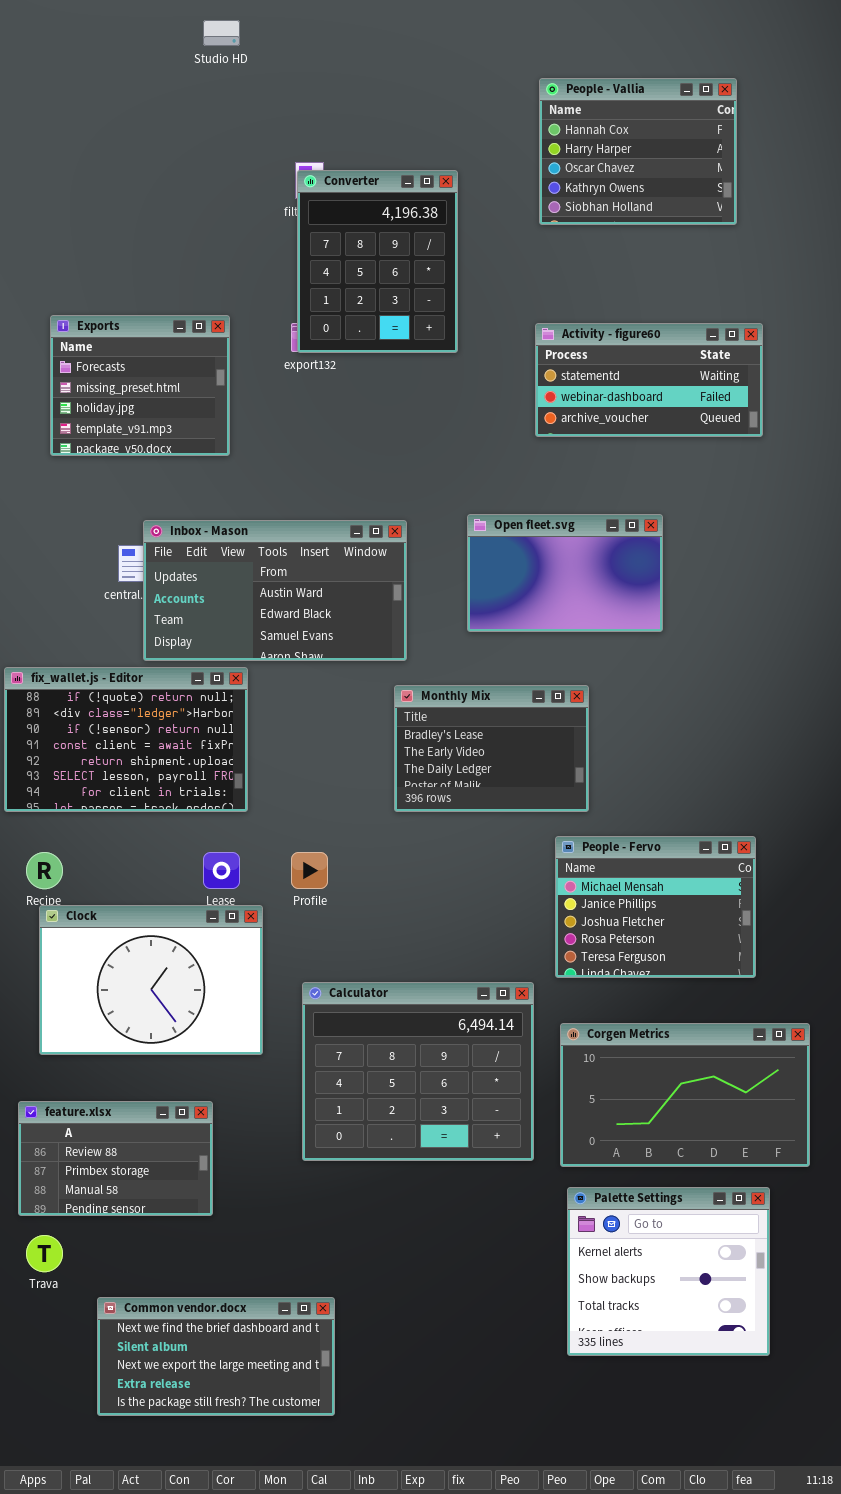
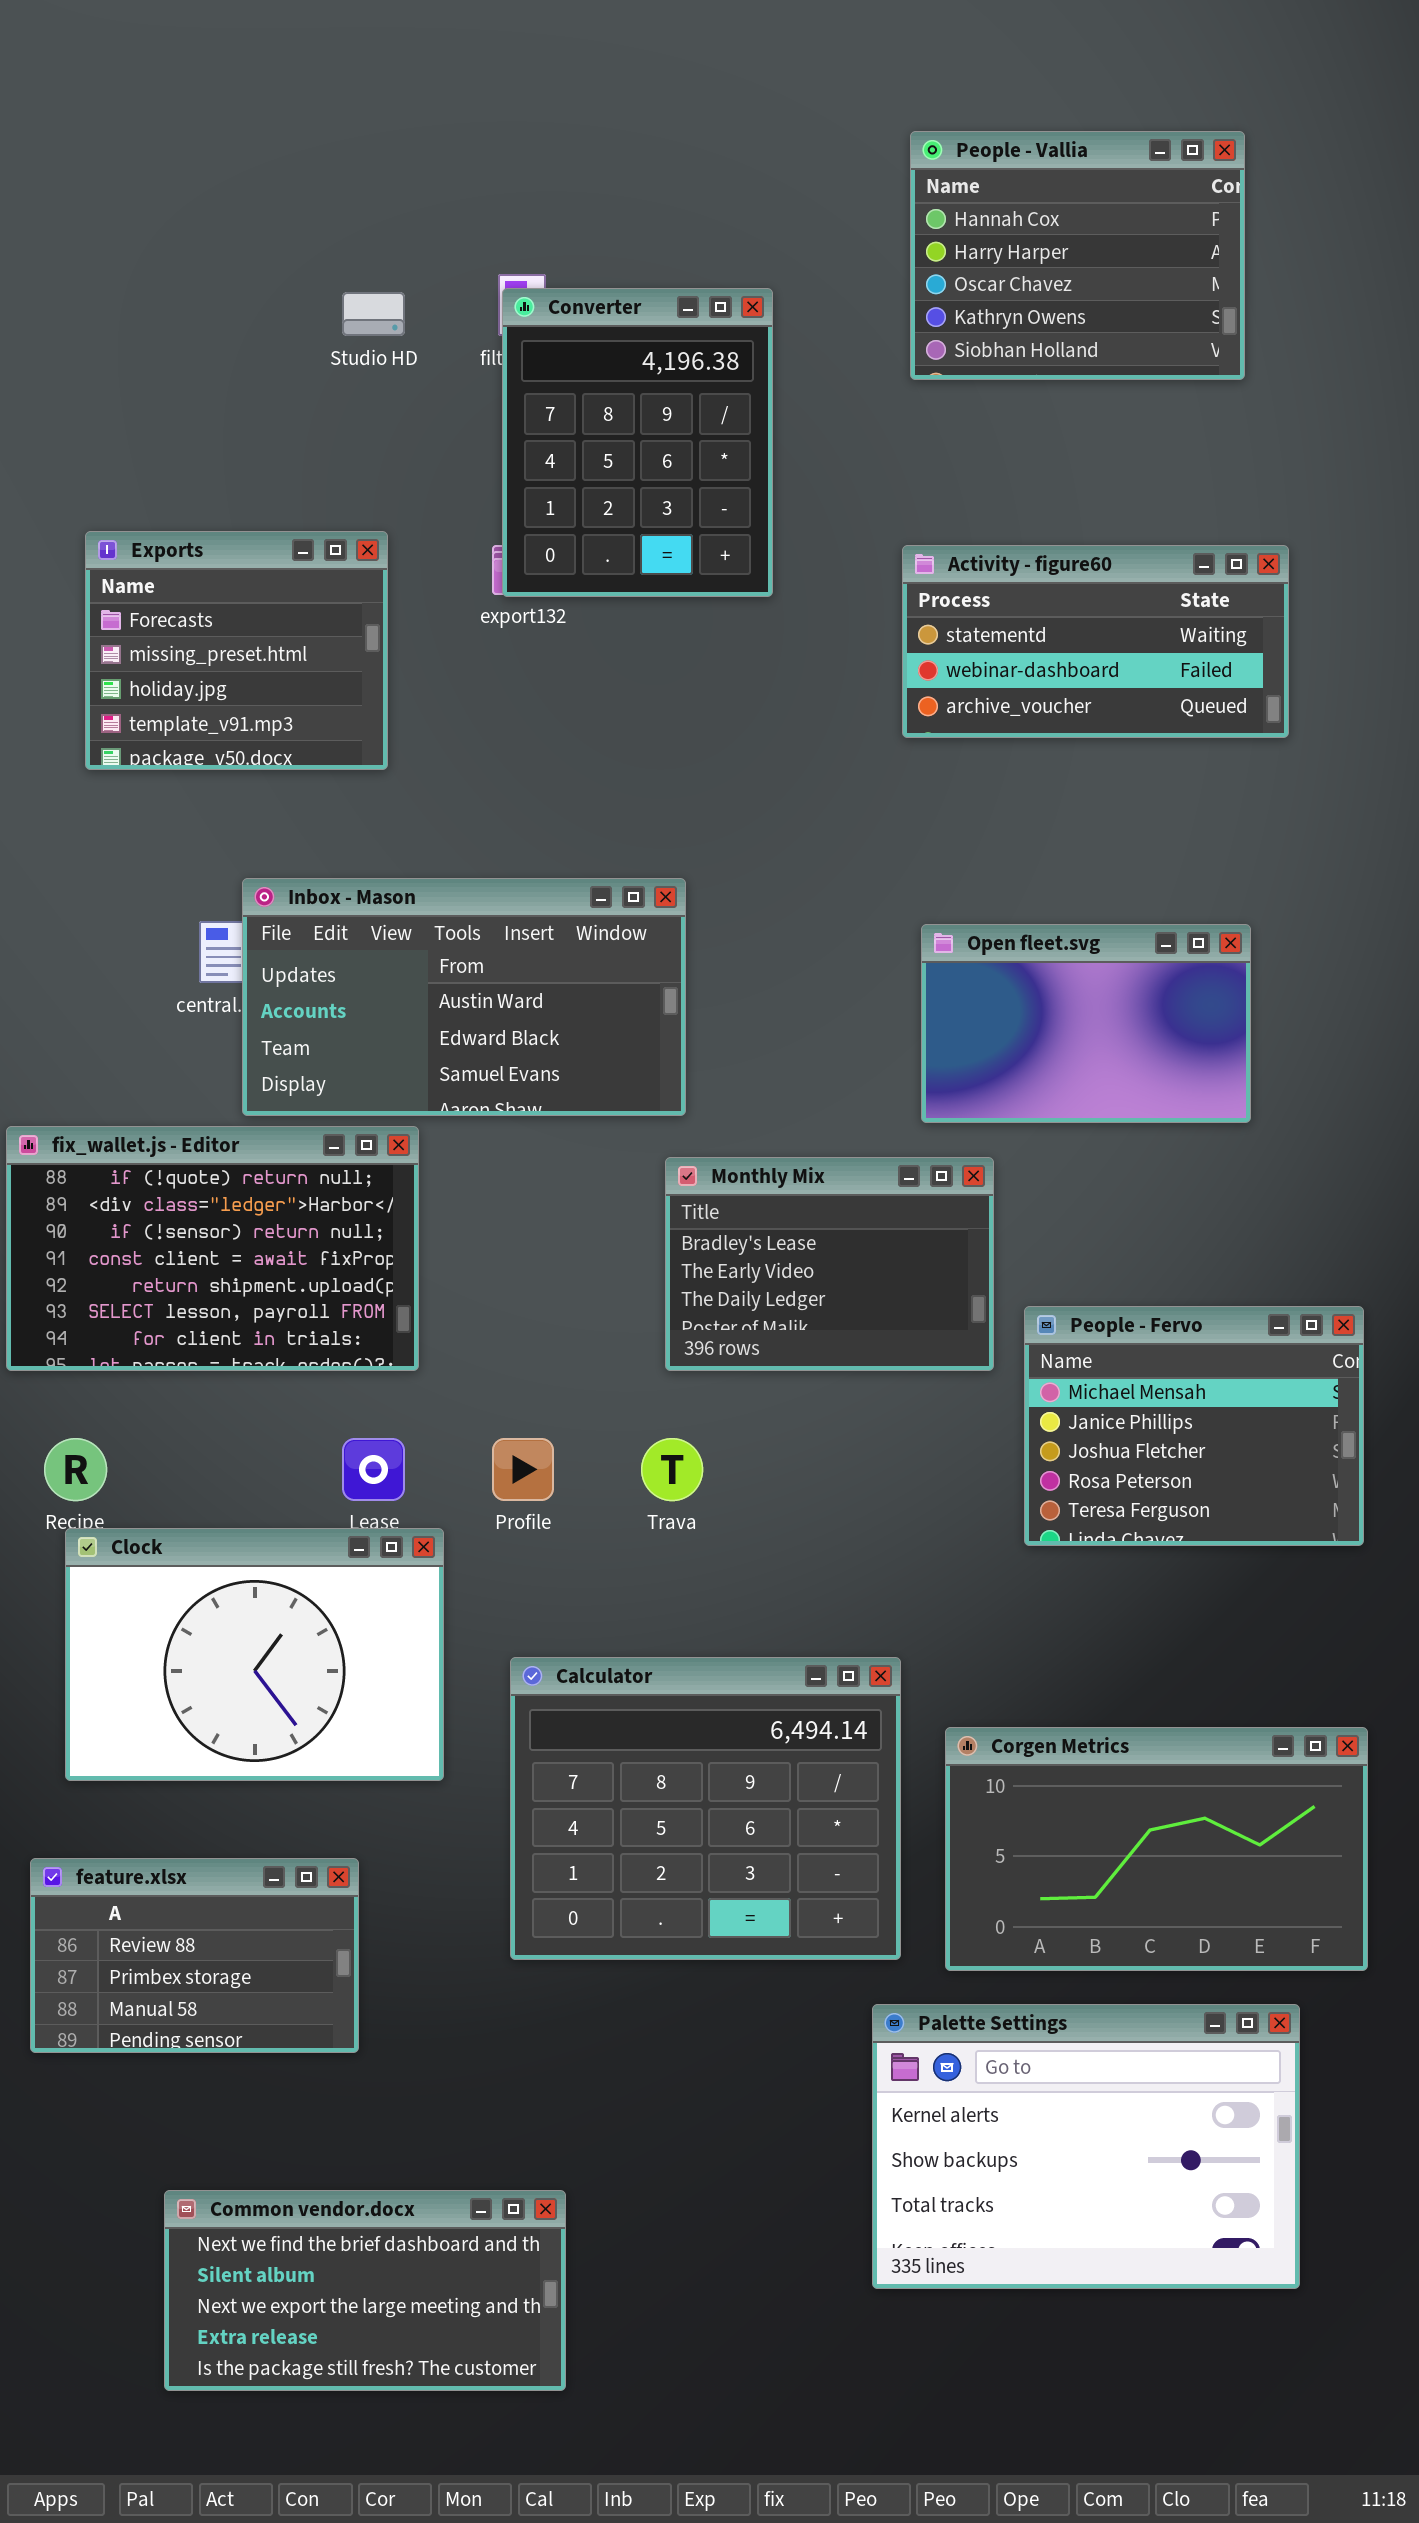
Studio HD: [203,20,240,46] -> [342,292,405,336], moved
Open fleet.svg: [467,514,663,632] -> [921,924,1251,1123], moved
People - Fervo: [555,836,756,978] -> [1024,1306,1364,1546], moved
Palette Settings: [567,1187,770,1356] -> [872,2004,1300,2289], resized
Trava: [26,1235,63,1272] -> [641,1438,703,1501], moved

